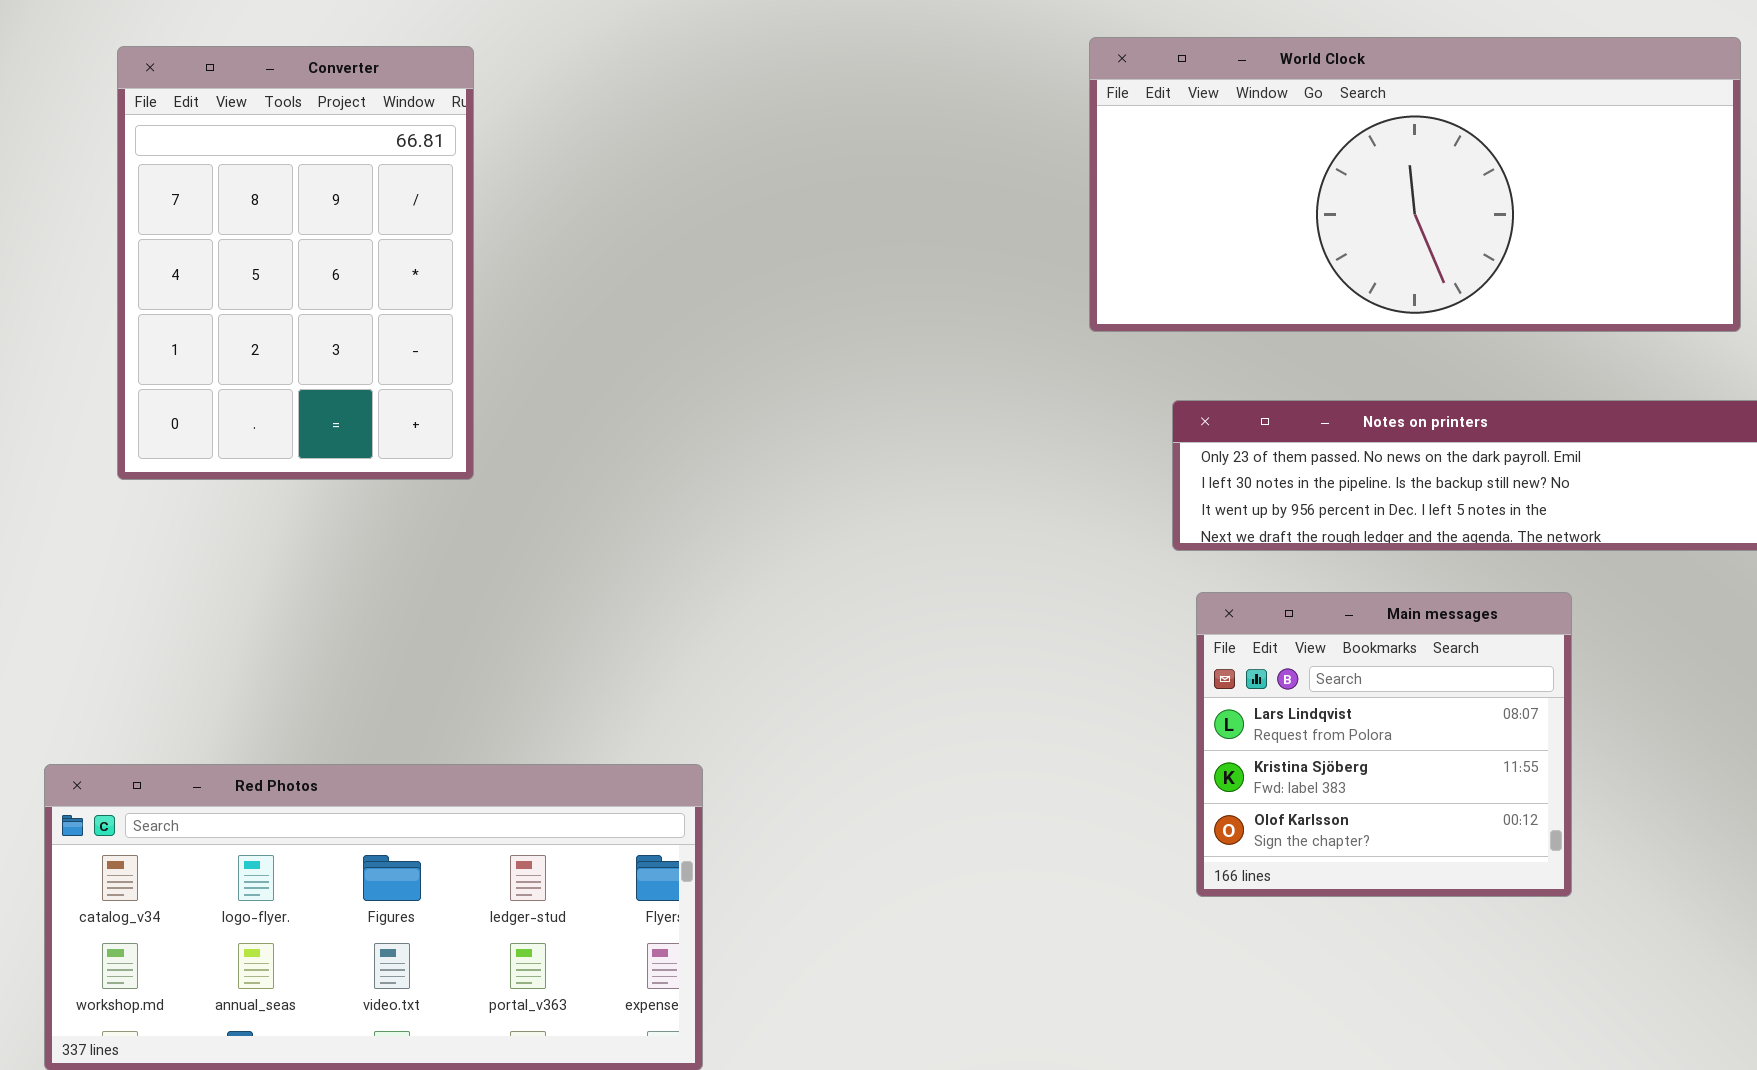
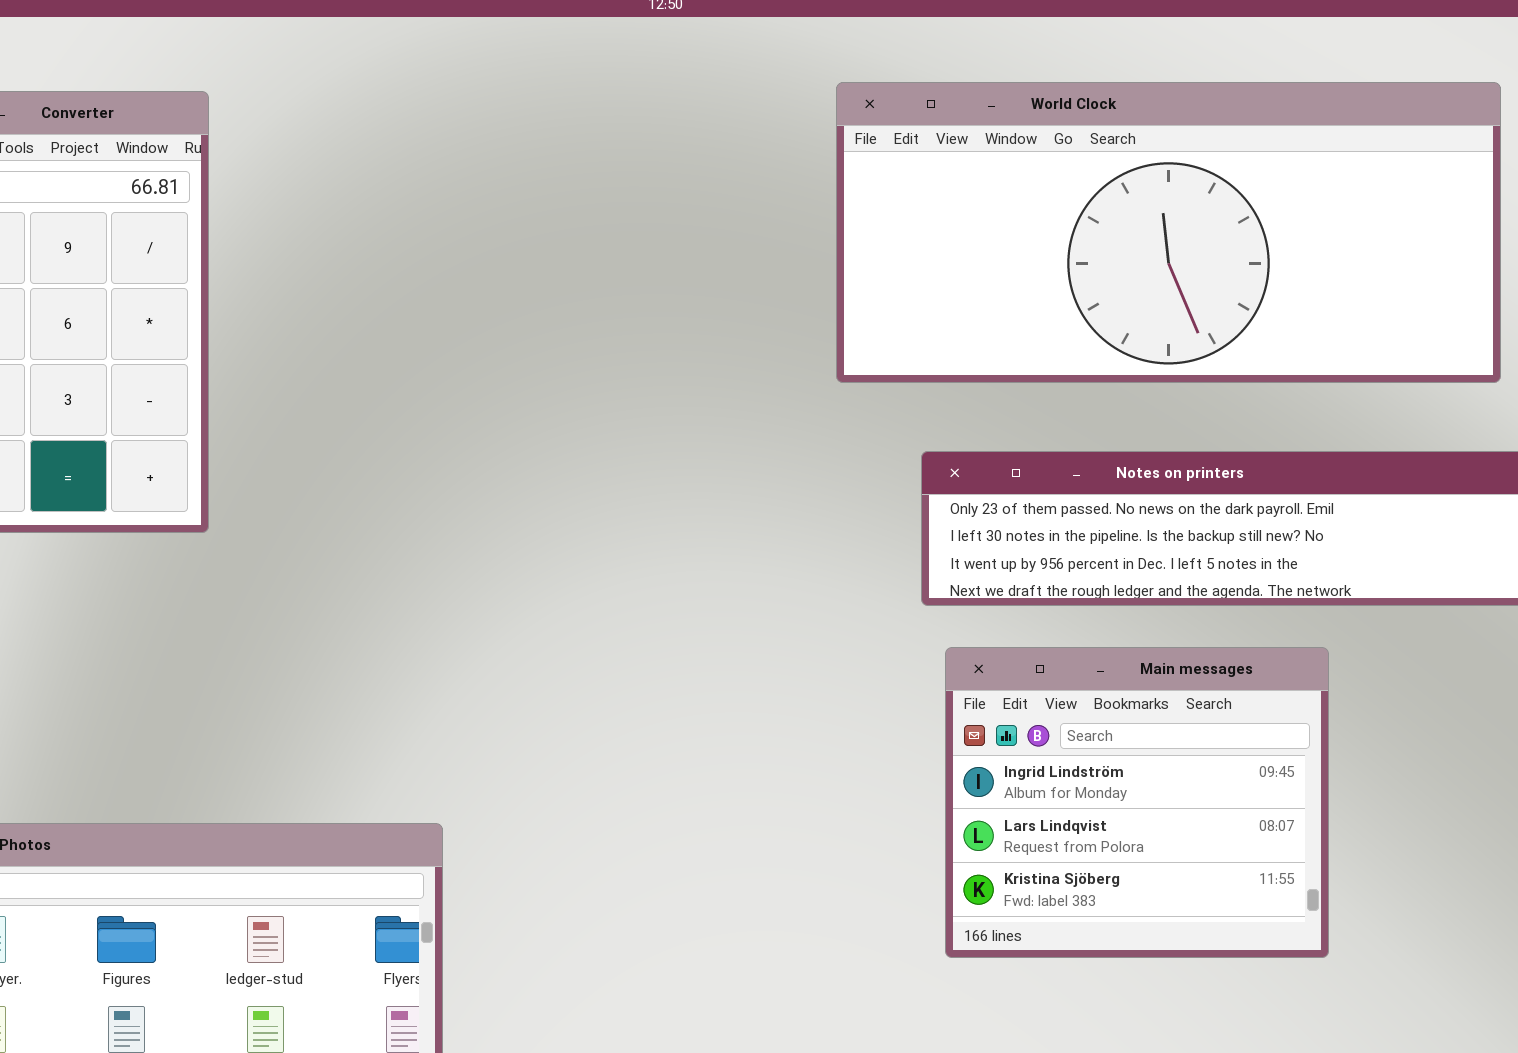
Main messages: [1196,592,1572,897] -> [945,647,1329,958], scrolled up 1 row

